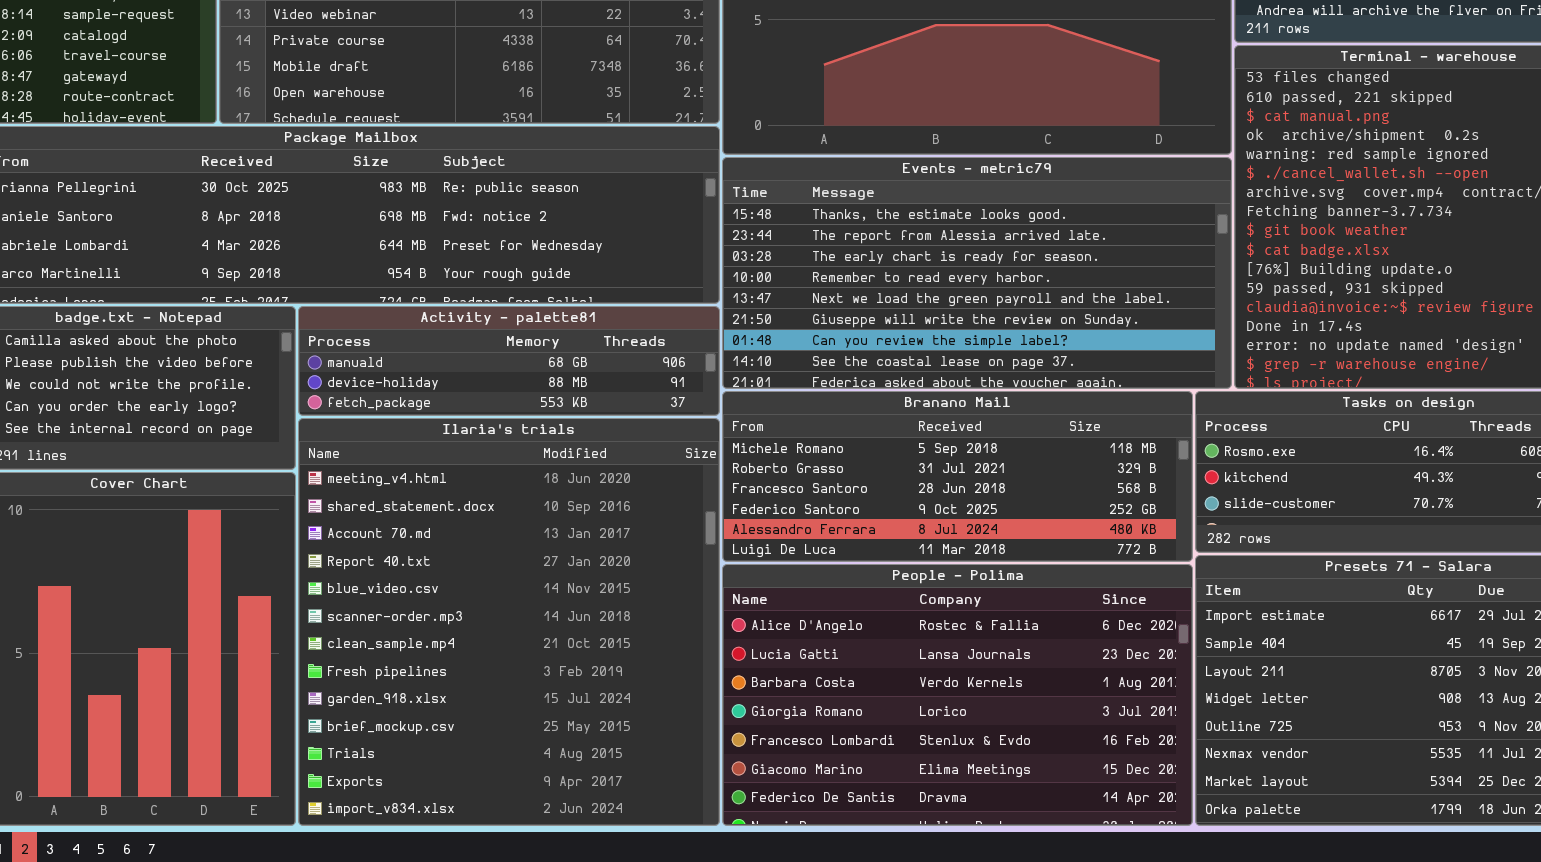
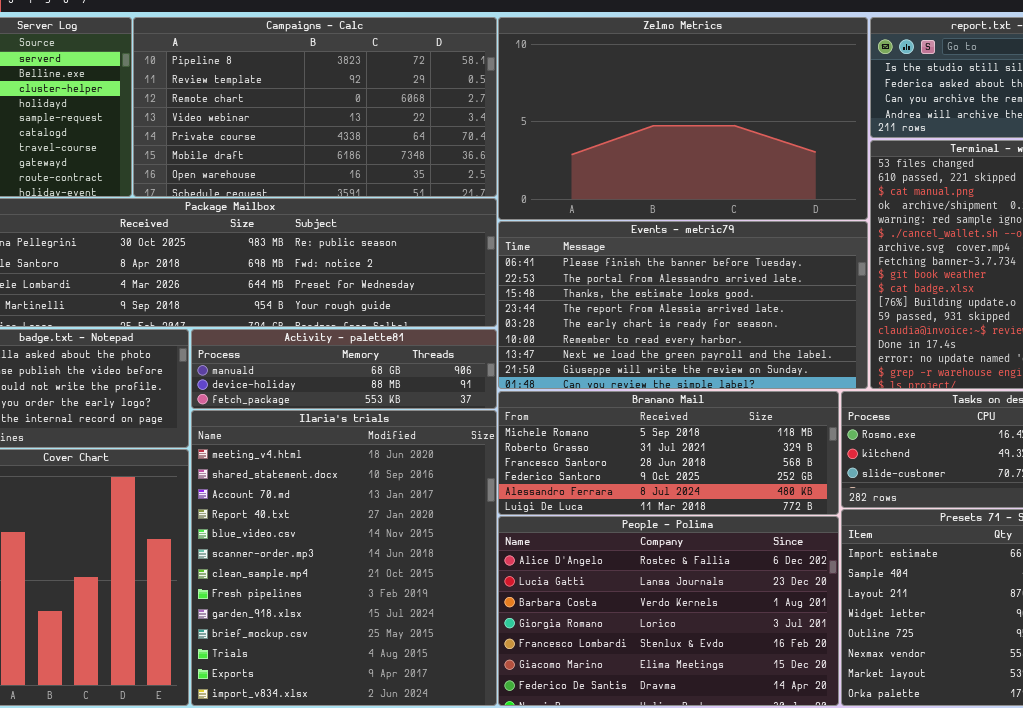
Events - metric79: [722,157,1232,389] -> [498,221,868,389], scrolled up 2 rows

